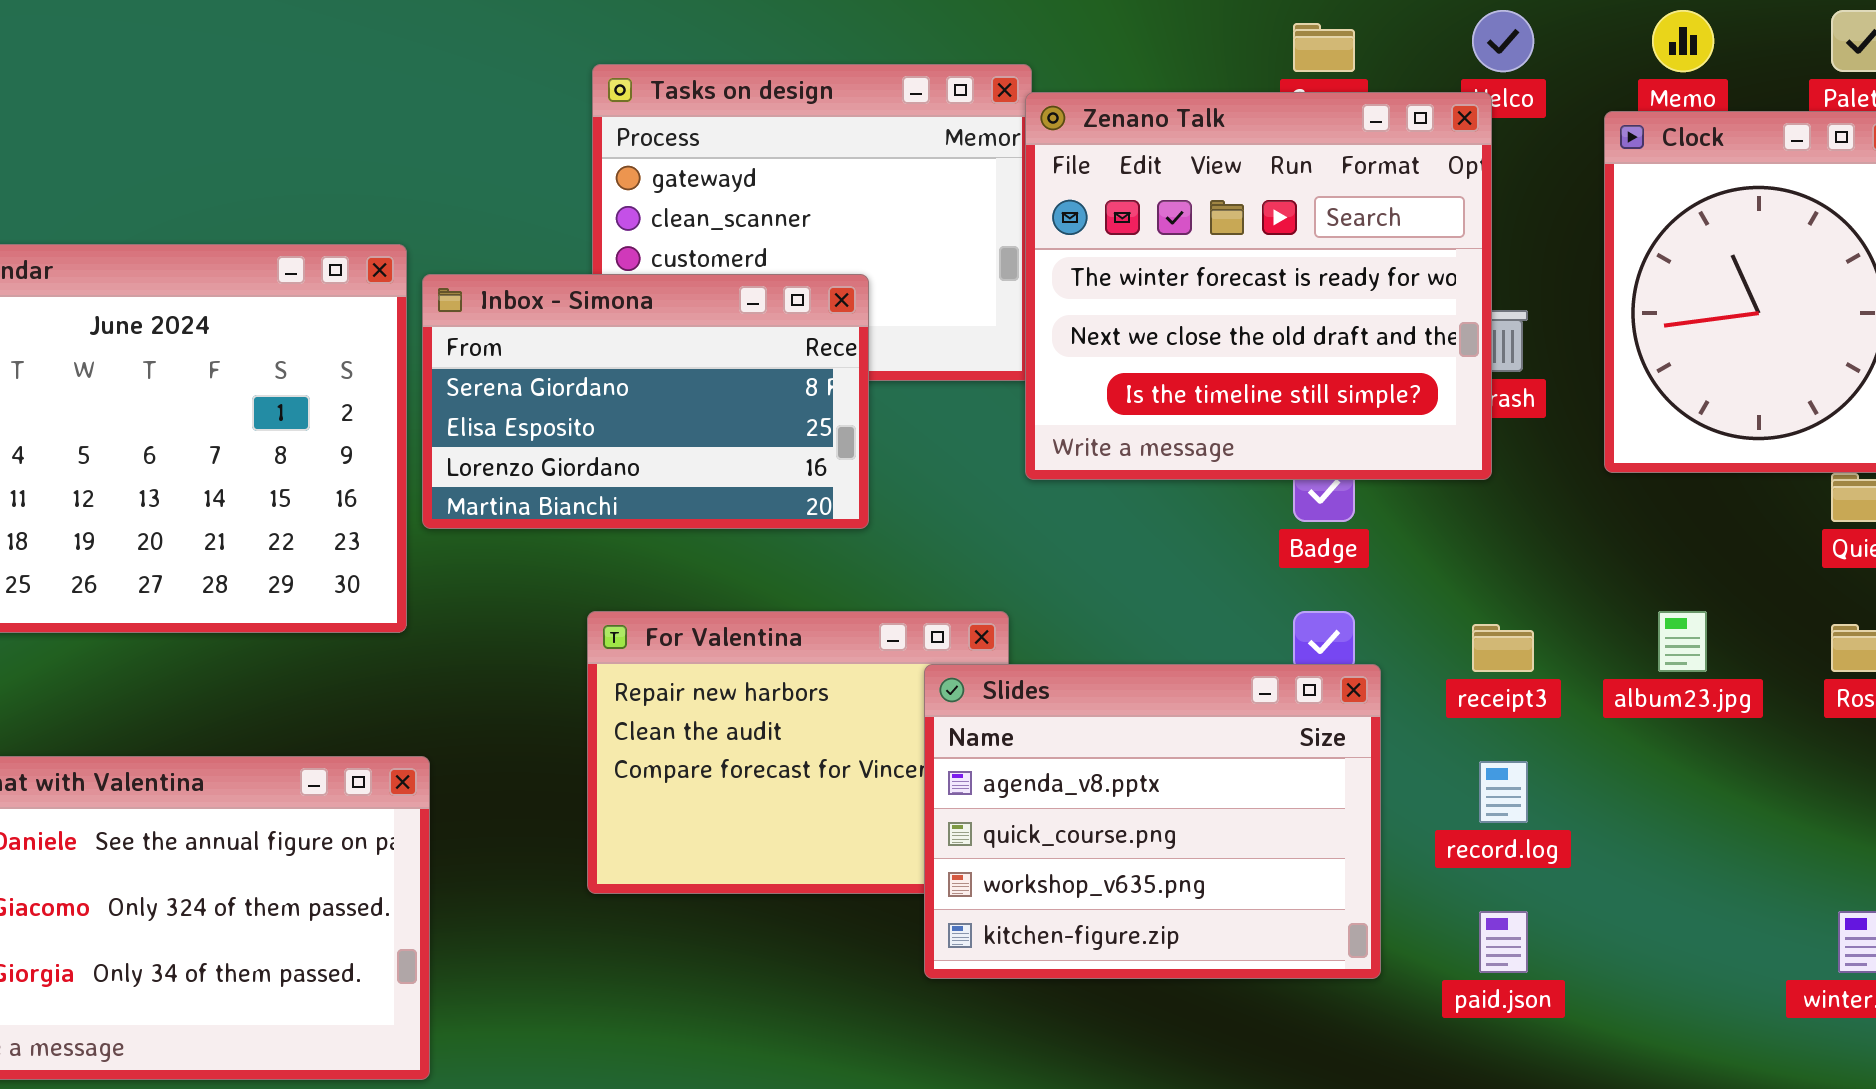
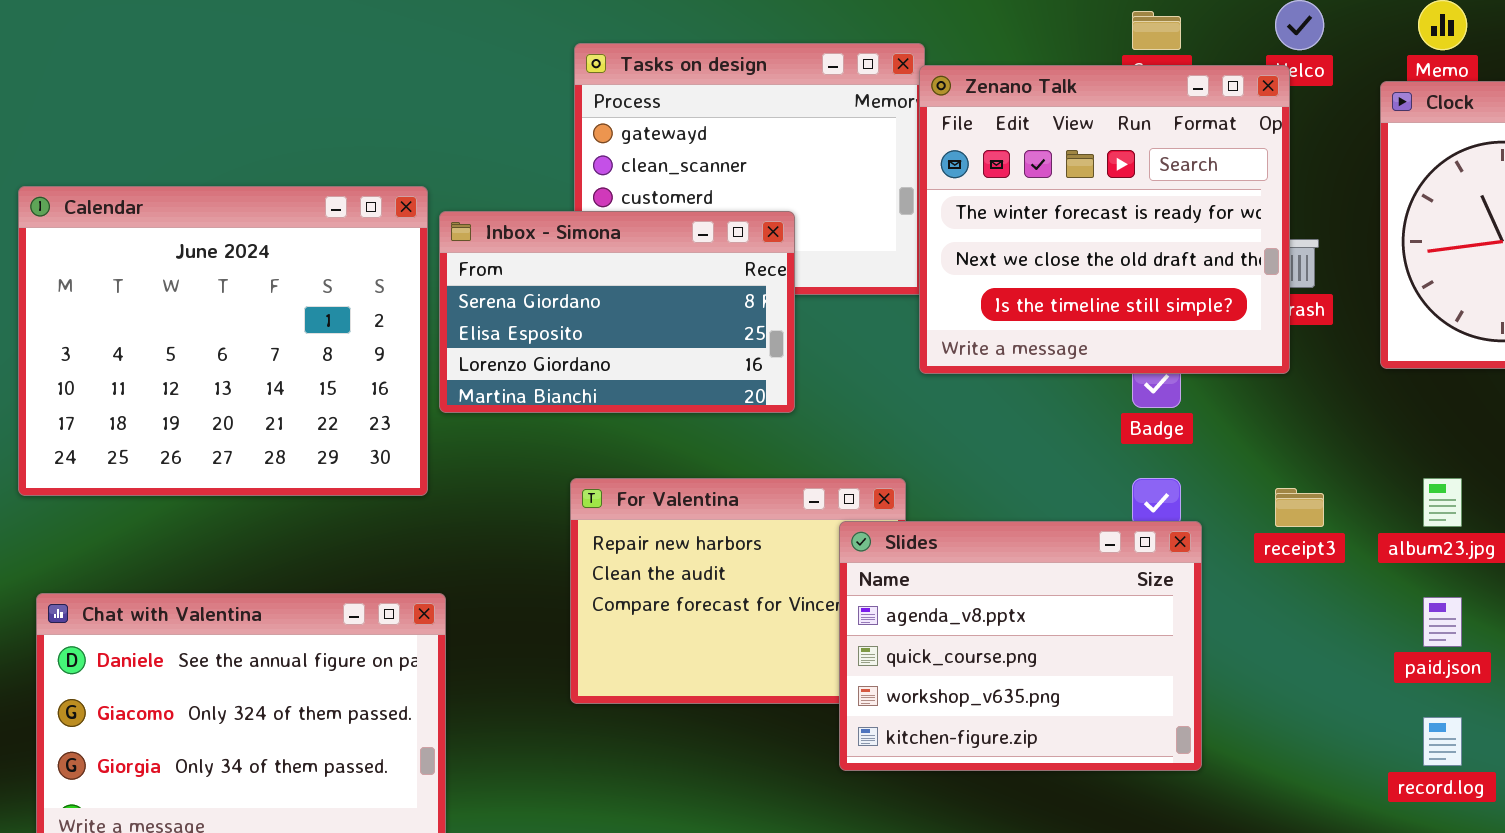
record.log: [1479,761,1528,823] -> [1423,717,1462,766], moved
paid.json: [1479,911,1528,973] -> [1423,597,1462,647], moved

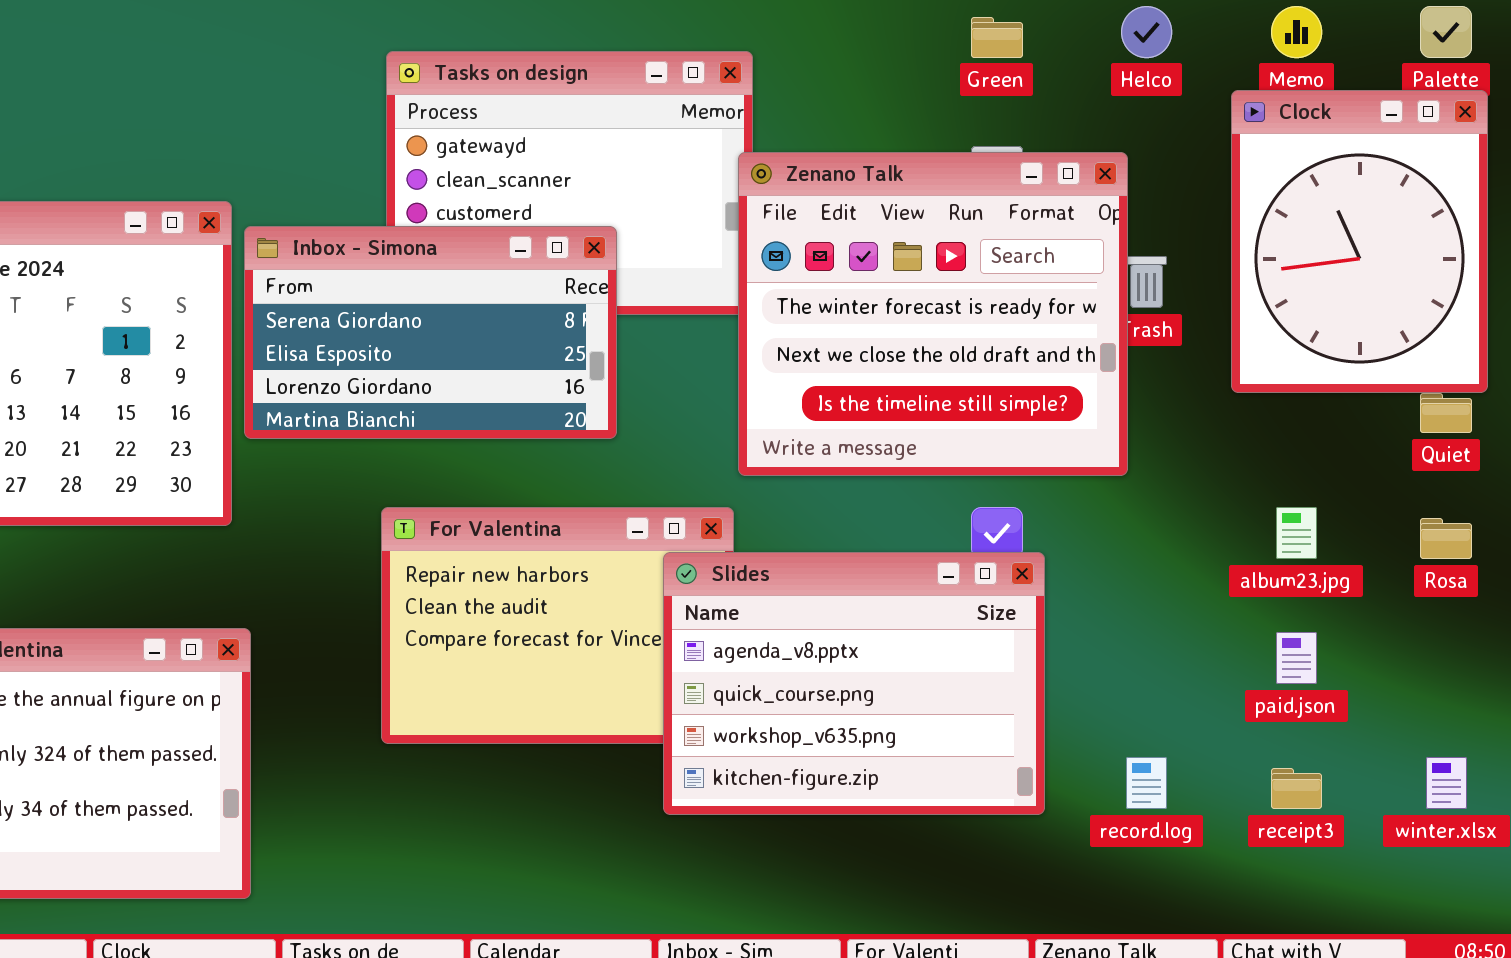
Zenano Talk: [919,65,1290,374] -> [738,152,1128,476], moved
receipt3: [1275,488,1324,527] -> [1271,768,1322,809], moved
record.log: [1423,717,1462,766] -> [1126,757,1167,809], moved

